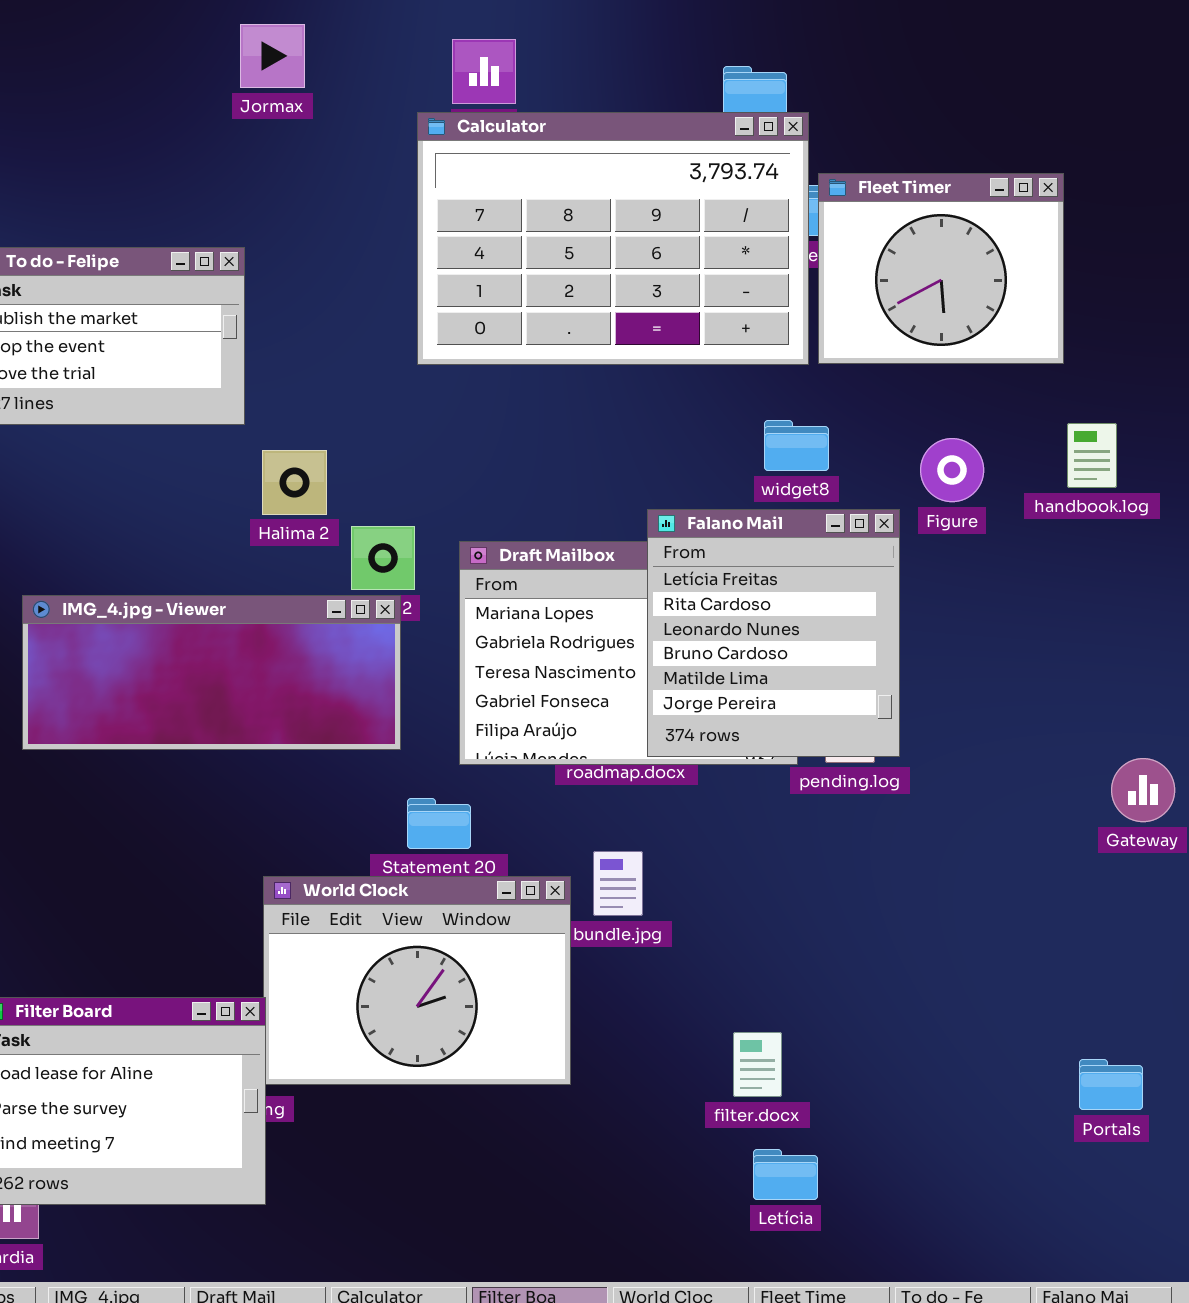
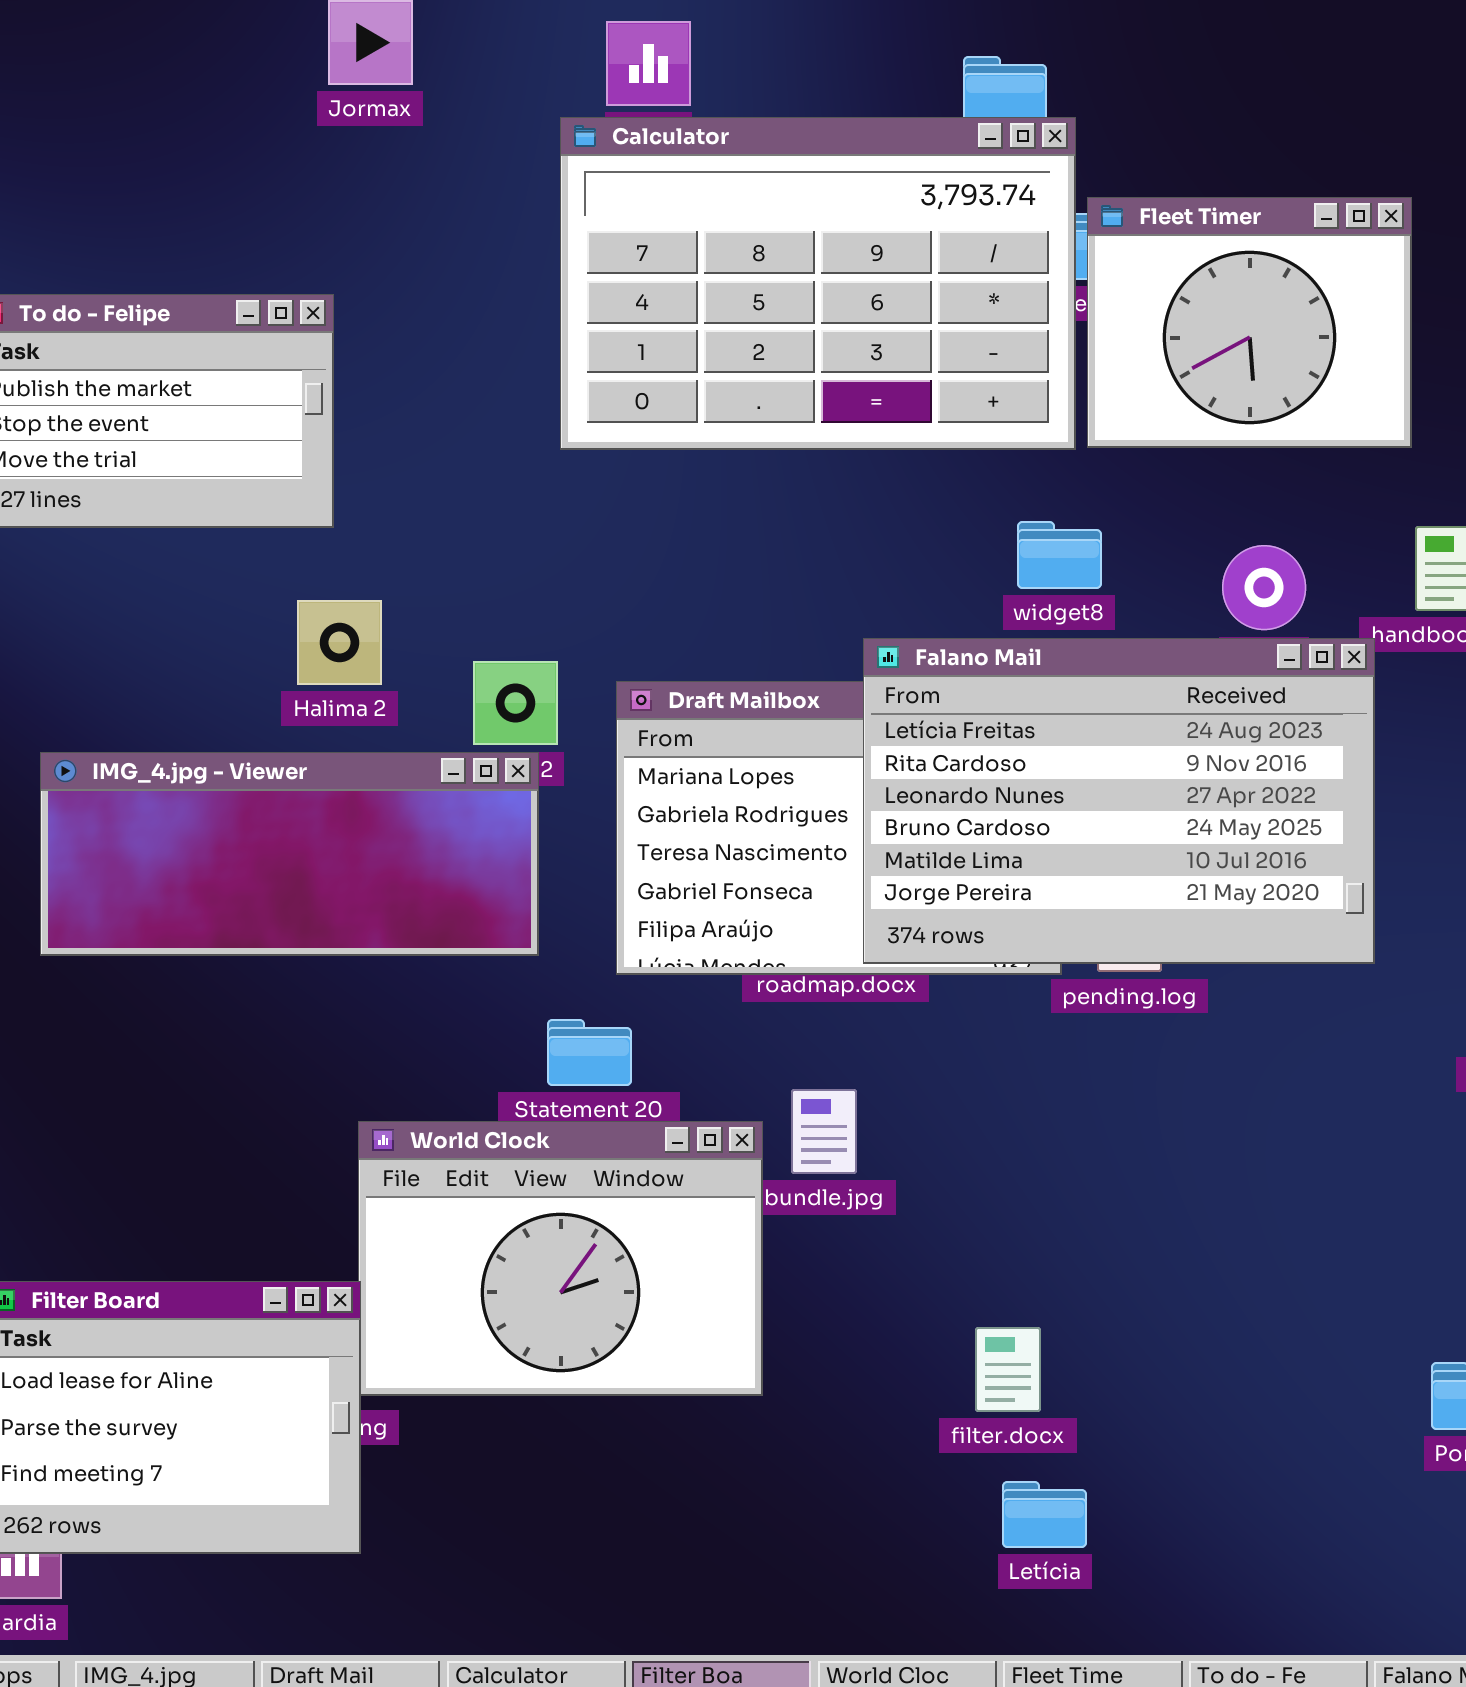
Halima 2: [262,450,327,515] -> [297,600,382,685], moved
Falano Mail: [647,509,900,757] -> [863,638,1375,964], resized

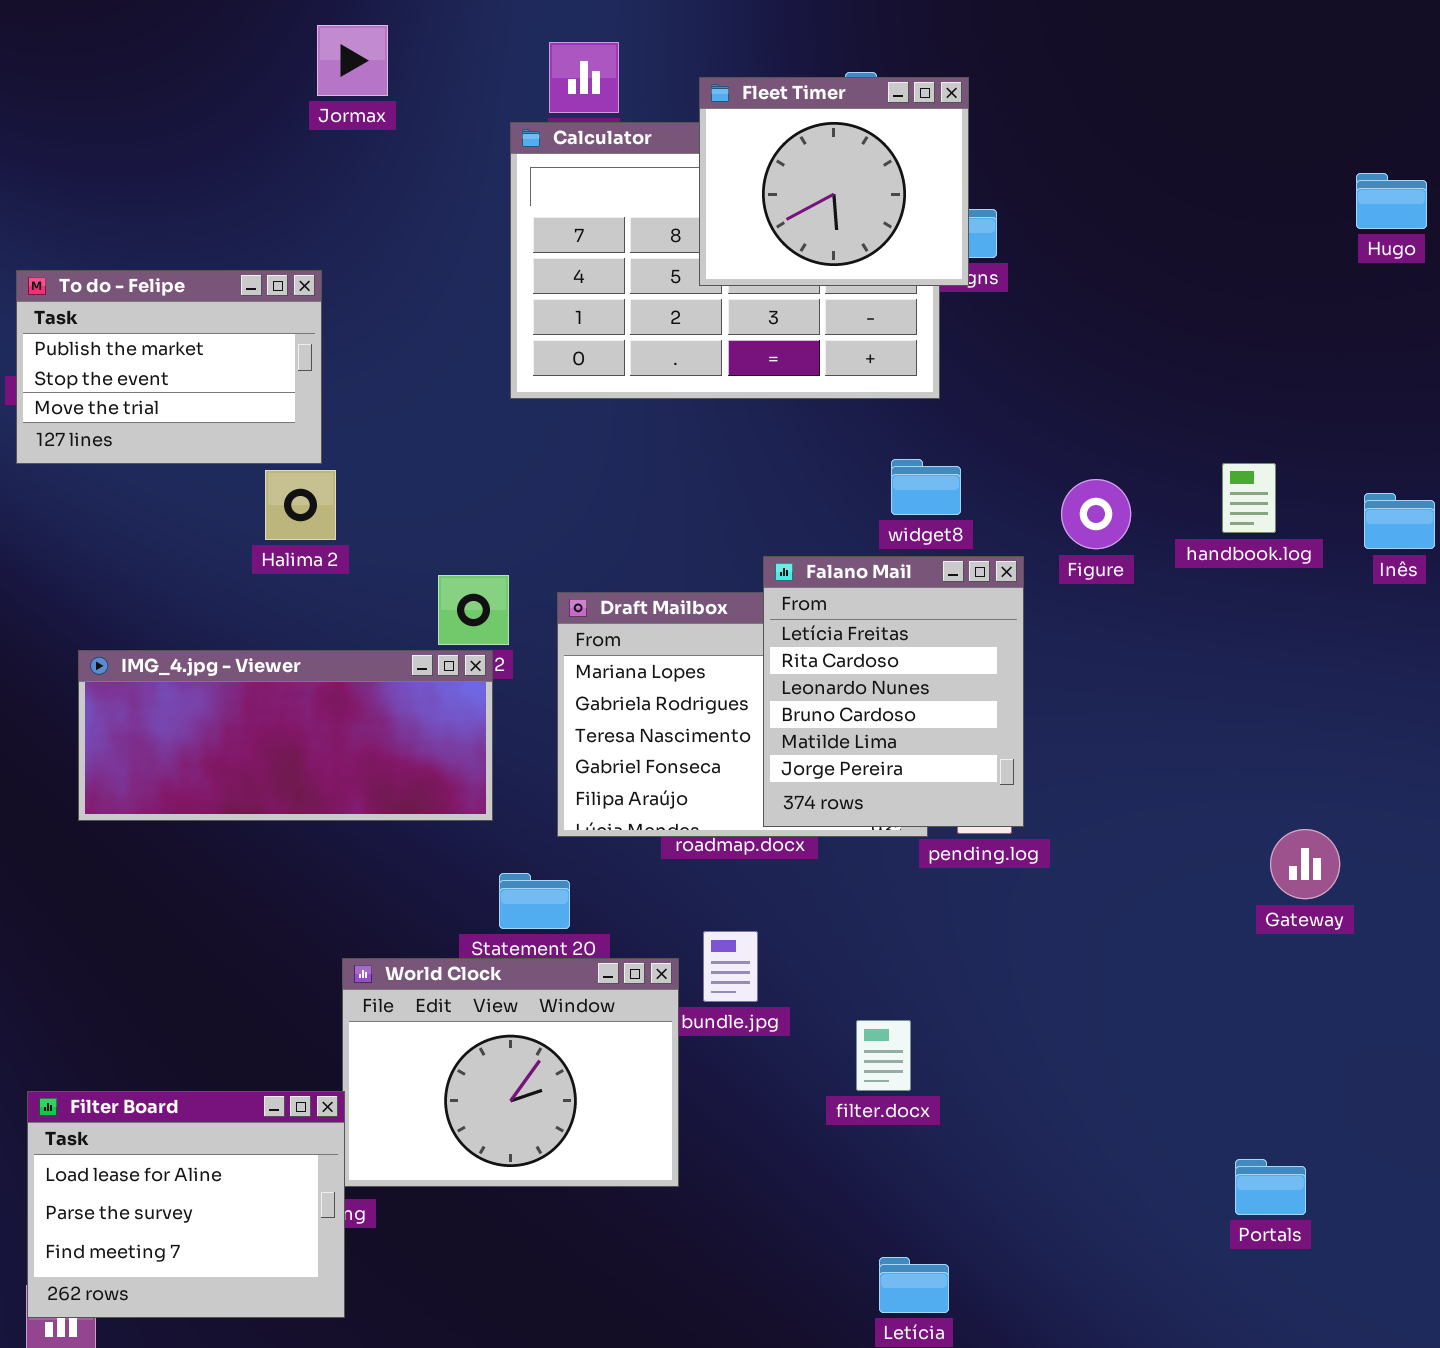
Fleet Timer: [1087,197,1412,448] -> [699,77,969,286], moved
Halima 2: [297,600,382,685] -> [265,470,336,540], moved
Falano Mail: [863,638,1375,964] -> [763,556,1024,827], resized
filter.docx: [975,1327,1041,1412] -> [856,1020,911,1091], moved

